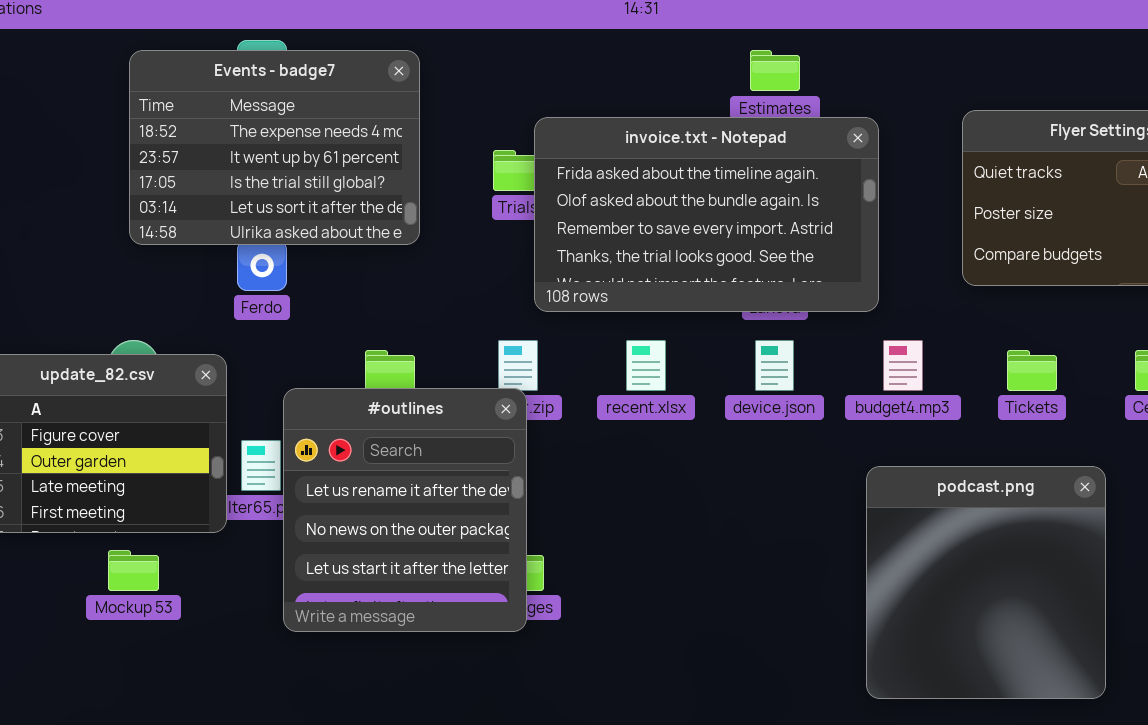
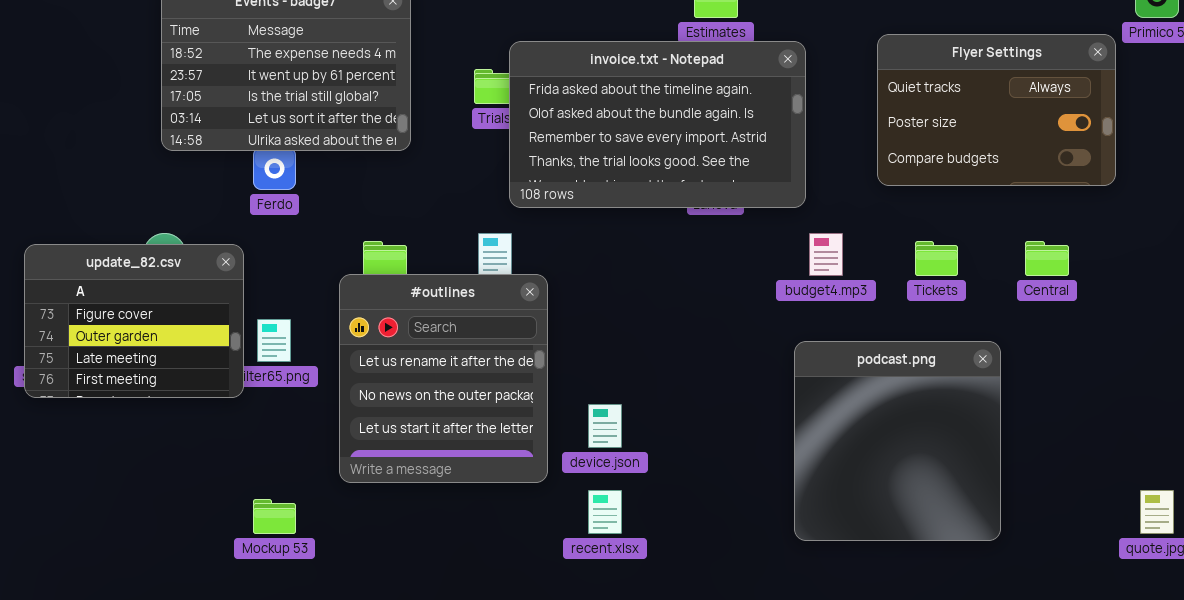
recent.xlsx: [626,340,666,391] -> [588,490,622,534], moved
device.json: [755,340,794,391] -> [588,404,622,448], moved
#outlines: [283,388,527,632] -> [339,274,548,483], moved
Mockup 53: [108,550,159,591] -> [253,499,296,534], moved

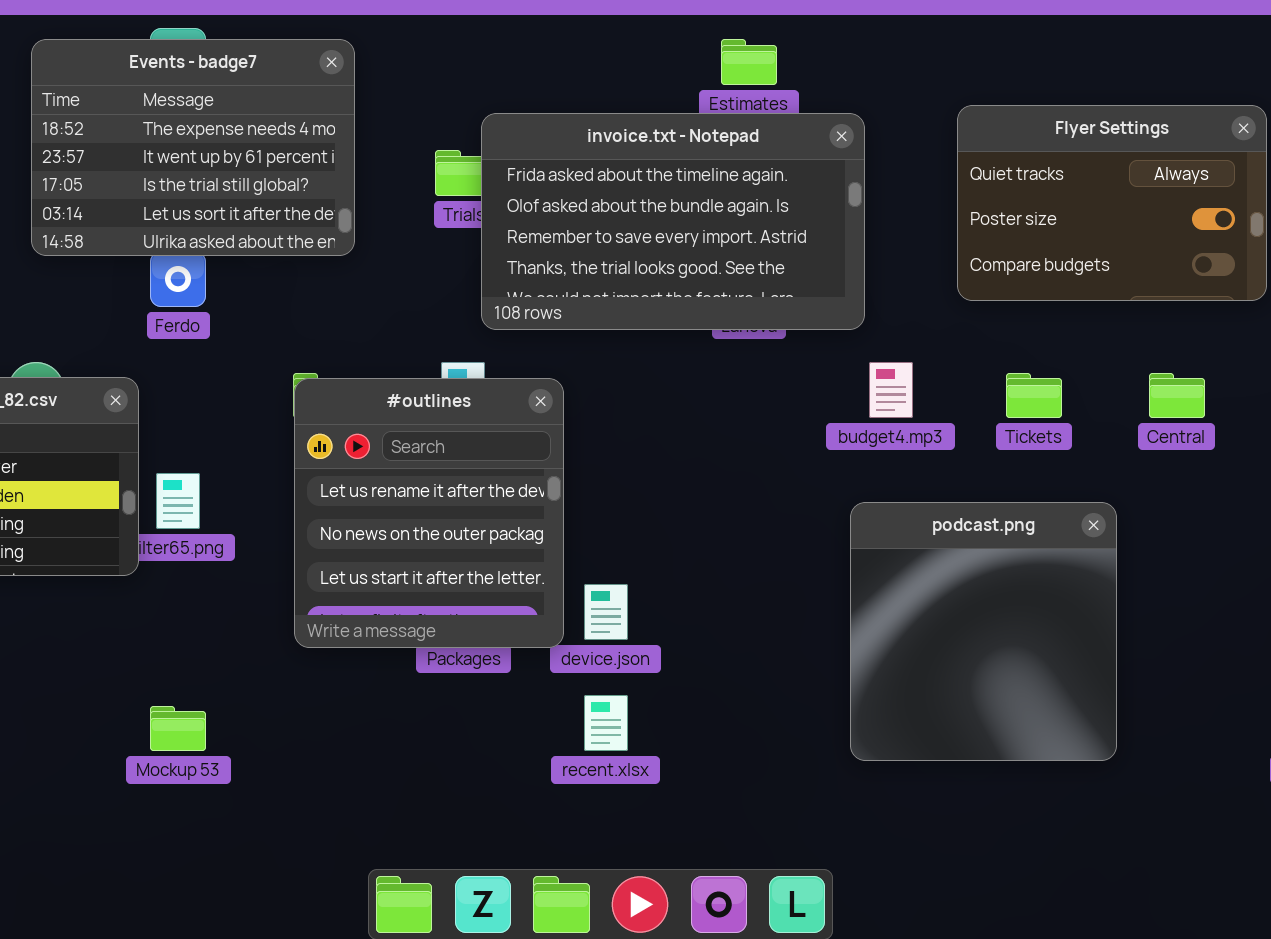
#outlines: [339,274,548,483] -> [294,378,564,648], moved

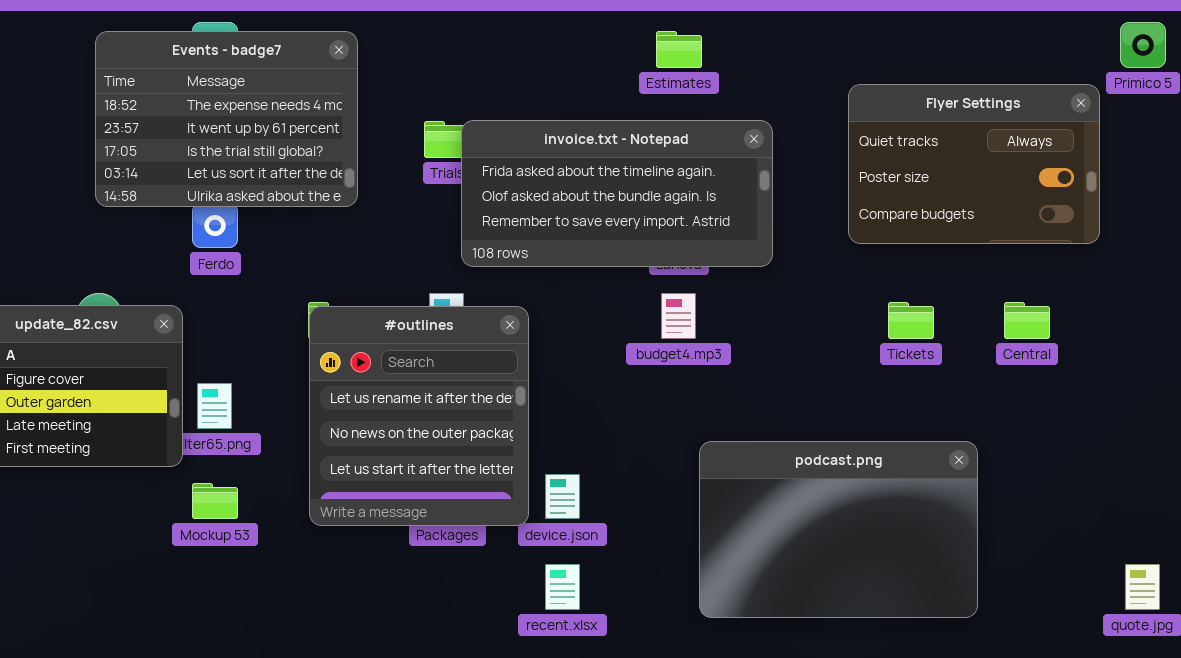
invoice.txt - Notepad: [481,113,865,330] -> [461,120,773,267], resized
budget4.mp3: [869,362,913,418] -> [661,293,696,339], moved
podcast.png: [850,502,1117,761] -> [699,441,978,618], resized
Mockup 53: [150,706,206,751] -> [192,483,238,519], moved

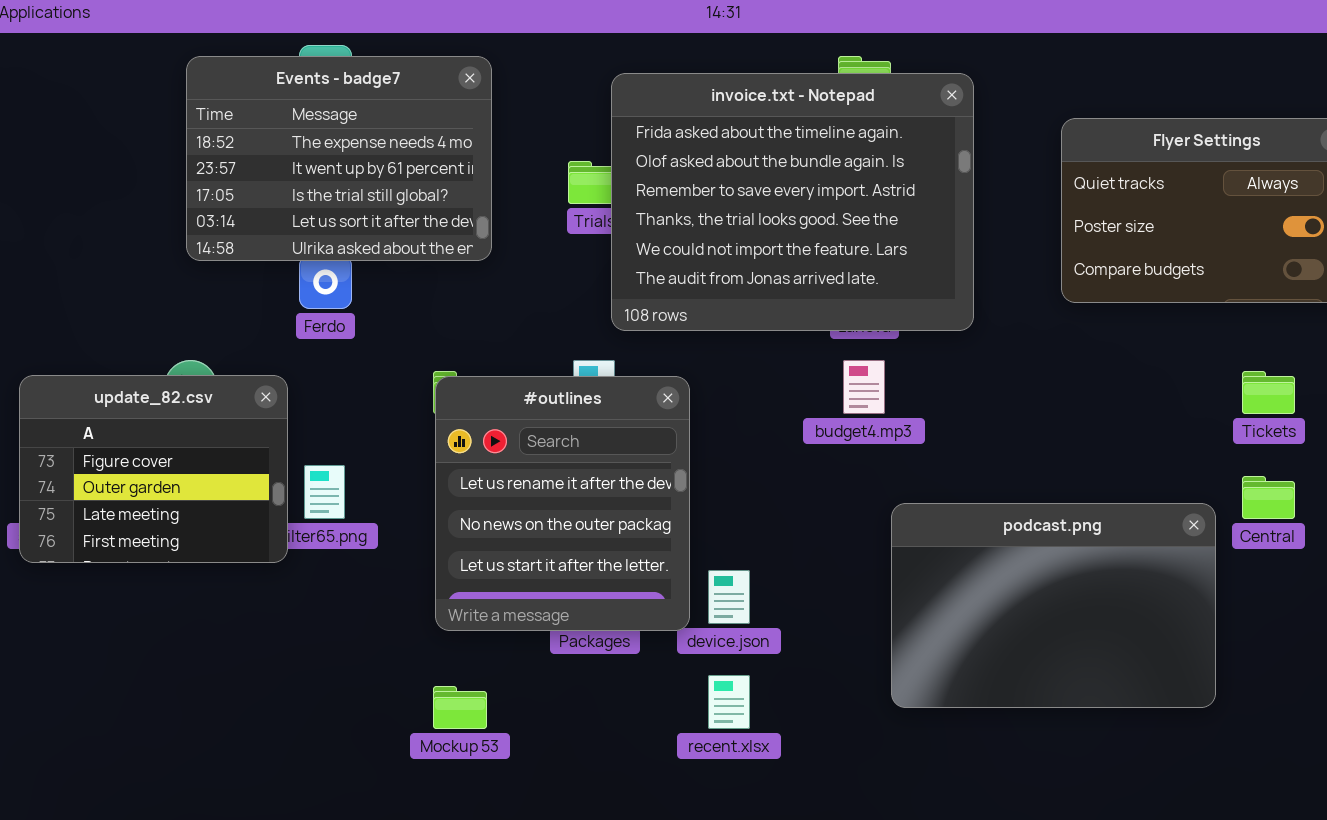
invoice.txt - Notepad: [461,120,773,267] -> [611,73,974,331], resized
Tickets: [888,302,934,339] -> [1242,371,1295,414], moved
Central: [1004,302,1050,339] -> [1242,476,1295,519], moved
podcast.png: [699,441,978,618] -> [891,503,1216,708], moved
Mockup 53: [192,483,238,519] -> [433,686,487,729], moved

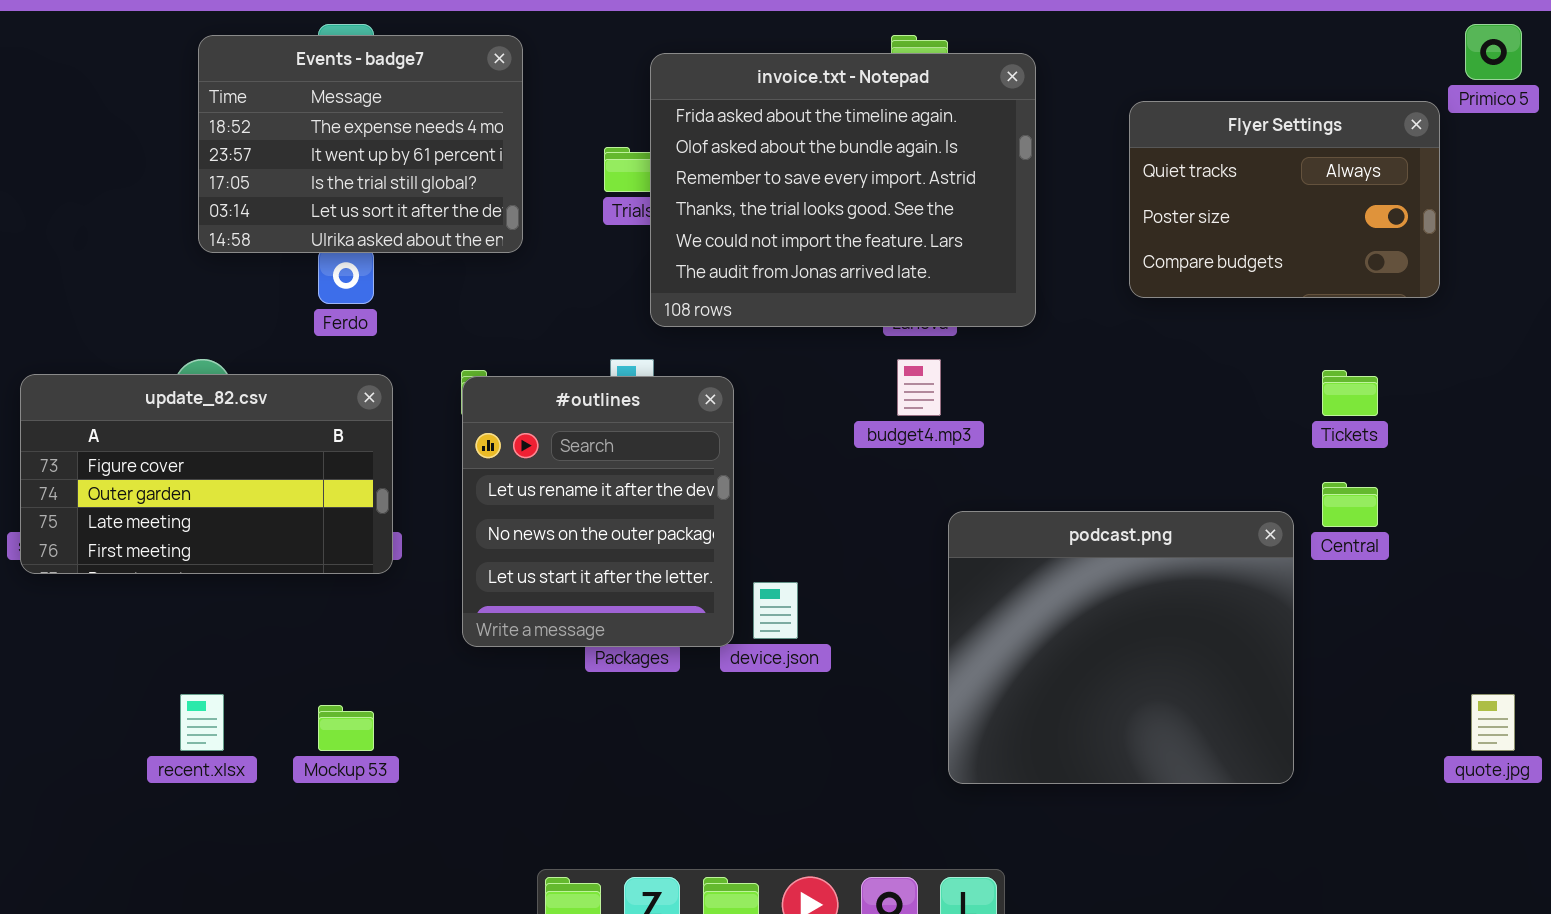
update_82.csv: [19,375,288,563] -> [20,374,393,574], resized
podcast.png: [891,503,1216,708] -> [948,511,1294,784], resized
recent.xlsx: [708,675,750,729] -> [180,694,224,751], moved
Mockup 53: [433,686,487,729] -> [318,705,374,751], moved

